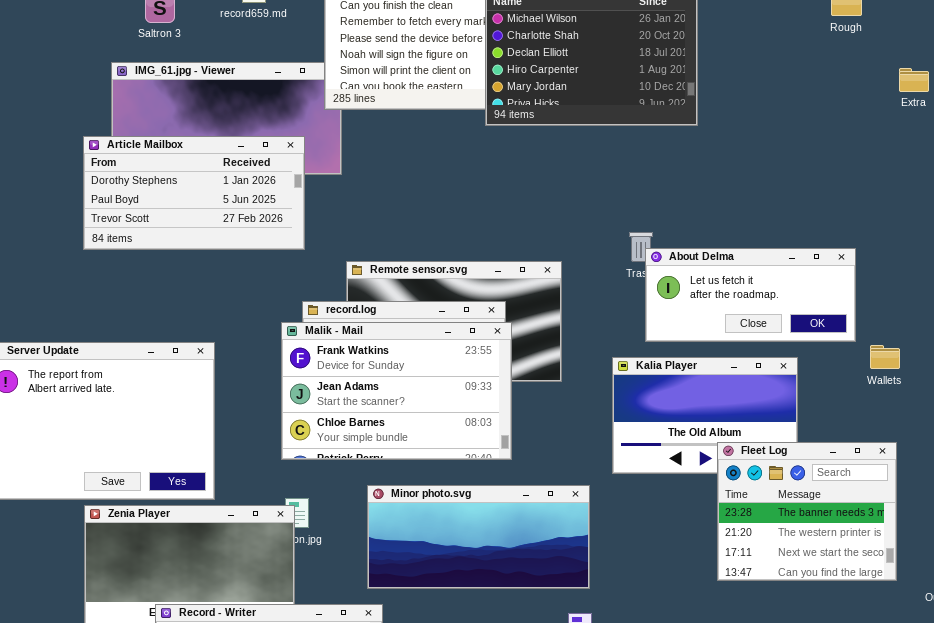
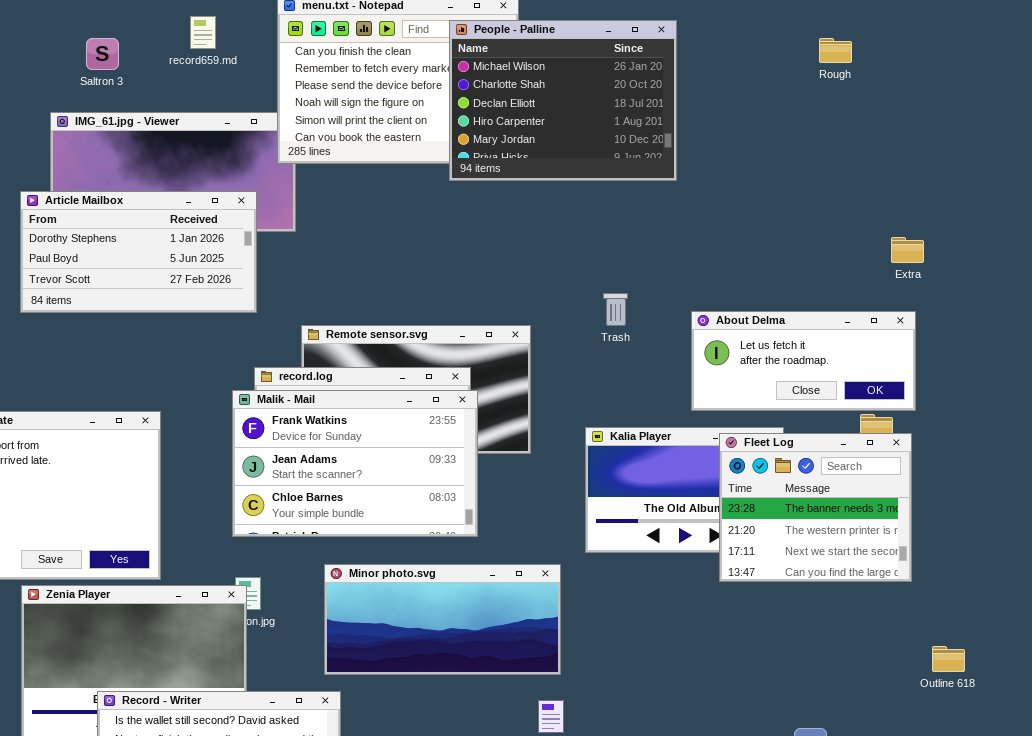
Extra: [899,68,929,92] -> [891,237,924,263], moved
About Delma: [645,248,856,342] -> [691,311,916,411], moved
Fleet Log: [717,442,897,581] -> [719,433,912,582], moved

